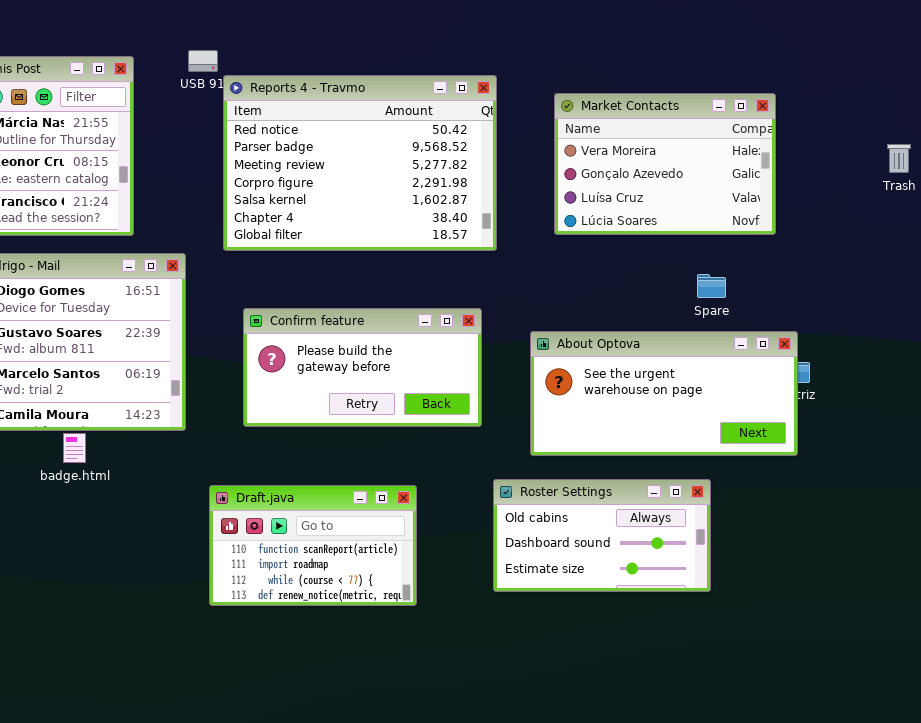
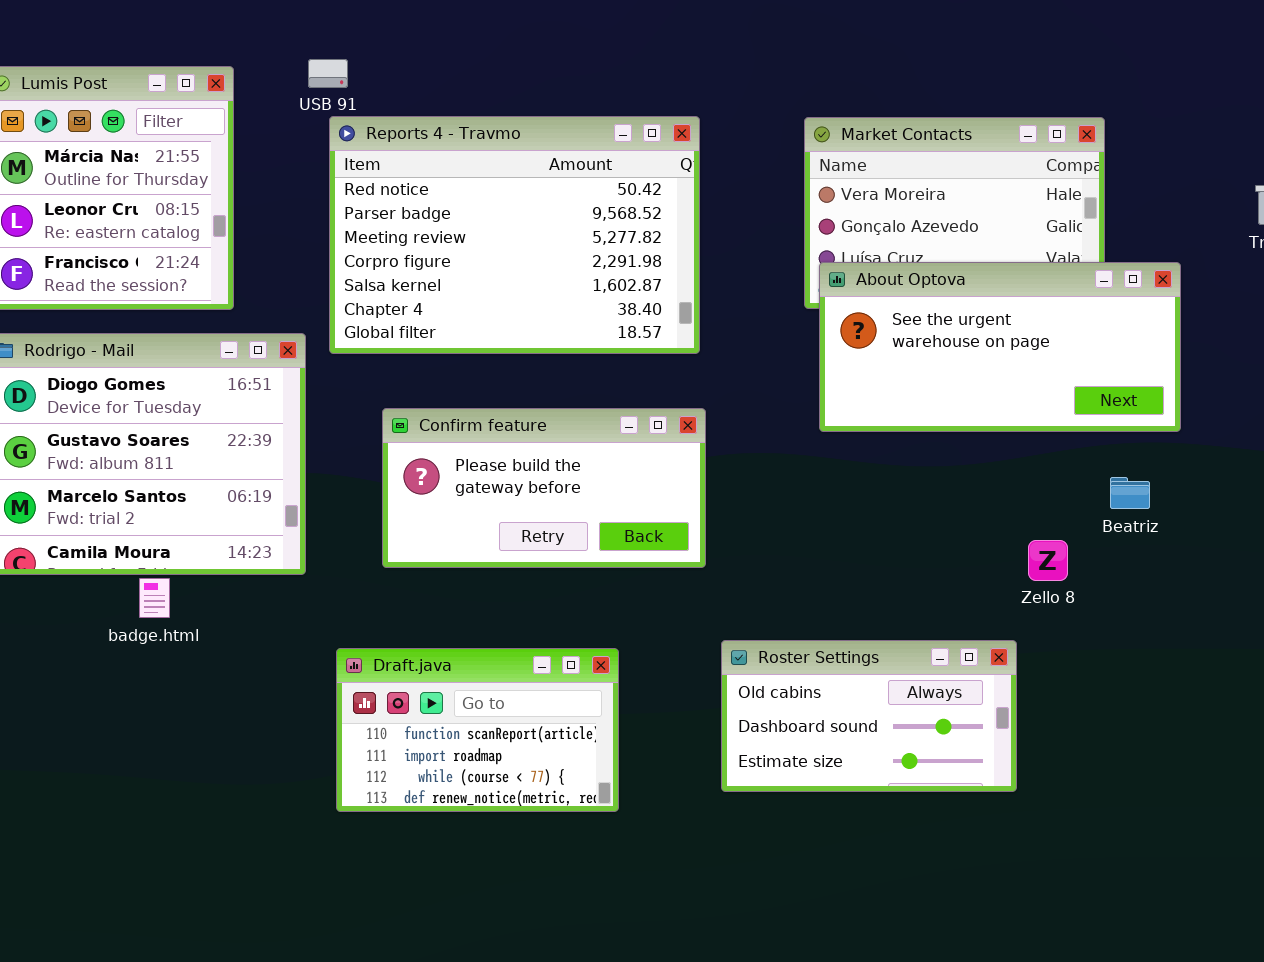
Reports 4 - Travmo: [223,75,497,251] -> [329,116,700,354], moved
About Optova: [530,331,798,456] -> [819,262,1181,432], moved

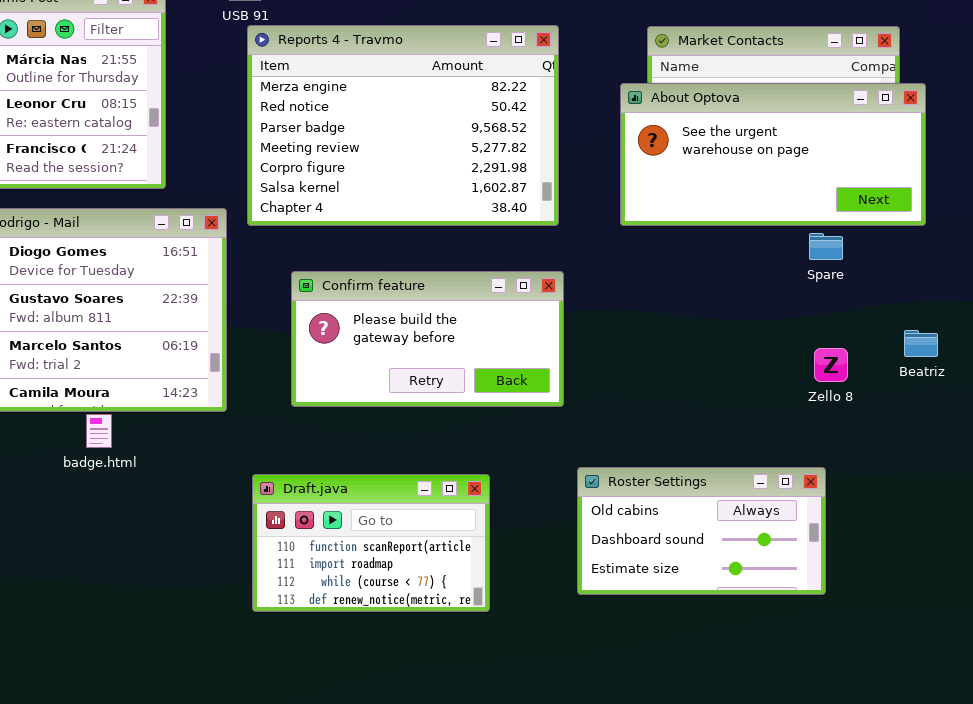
Reports 4 - Travmo: [329,116,700,354] -> [247,25,559,226], scrolled up 1 row
About Optova: [819,262,1181,432] -> [620,83,926,226], moved
Zello 8: [1028,540,1068,581] -> [814,348,848,382], moved

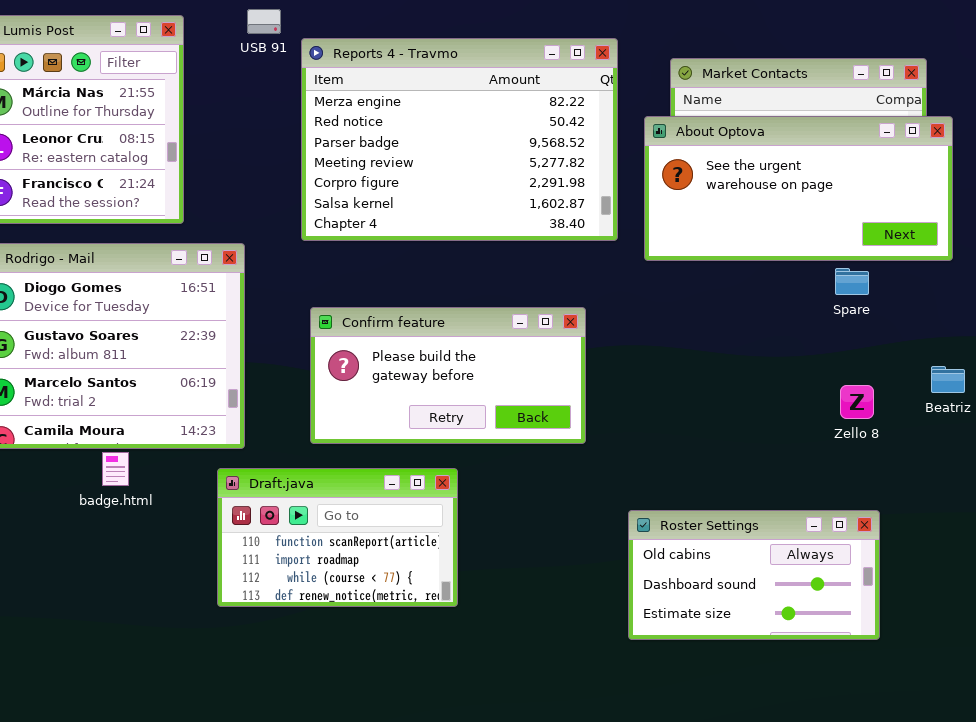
Reports 4 - Travmo: [247,25,559,226] -> [301,38,618,241], moved
Roster Settings: [577,467,826,595] -> [628,510,880,640], moved
Draft.java: [252,474,490,612] -> [217,468,458,607], moved

